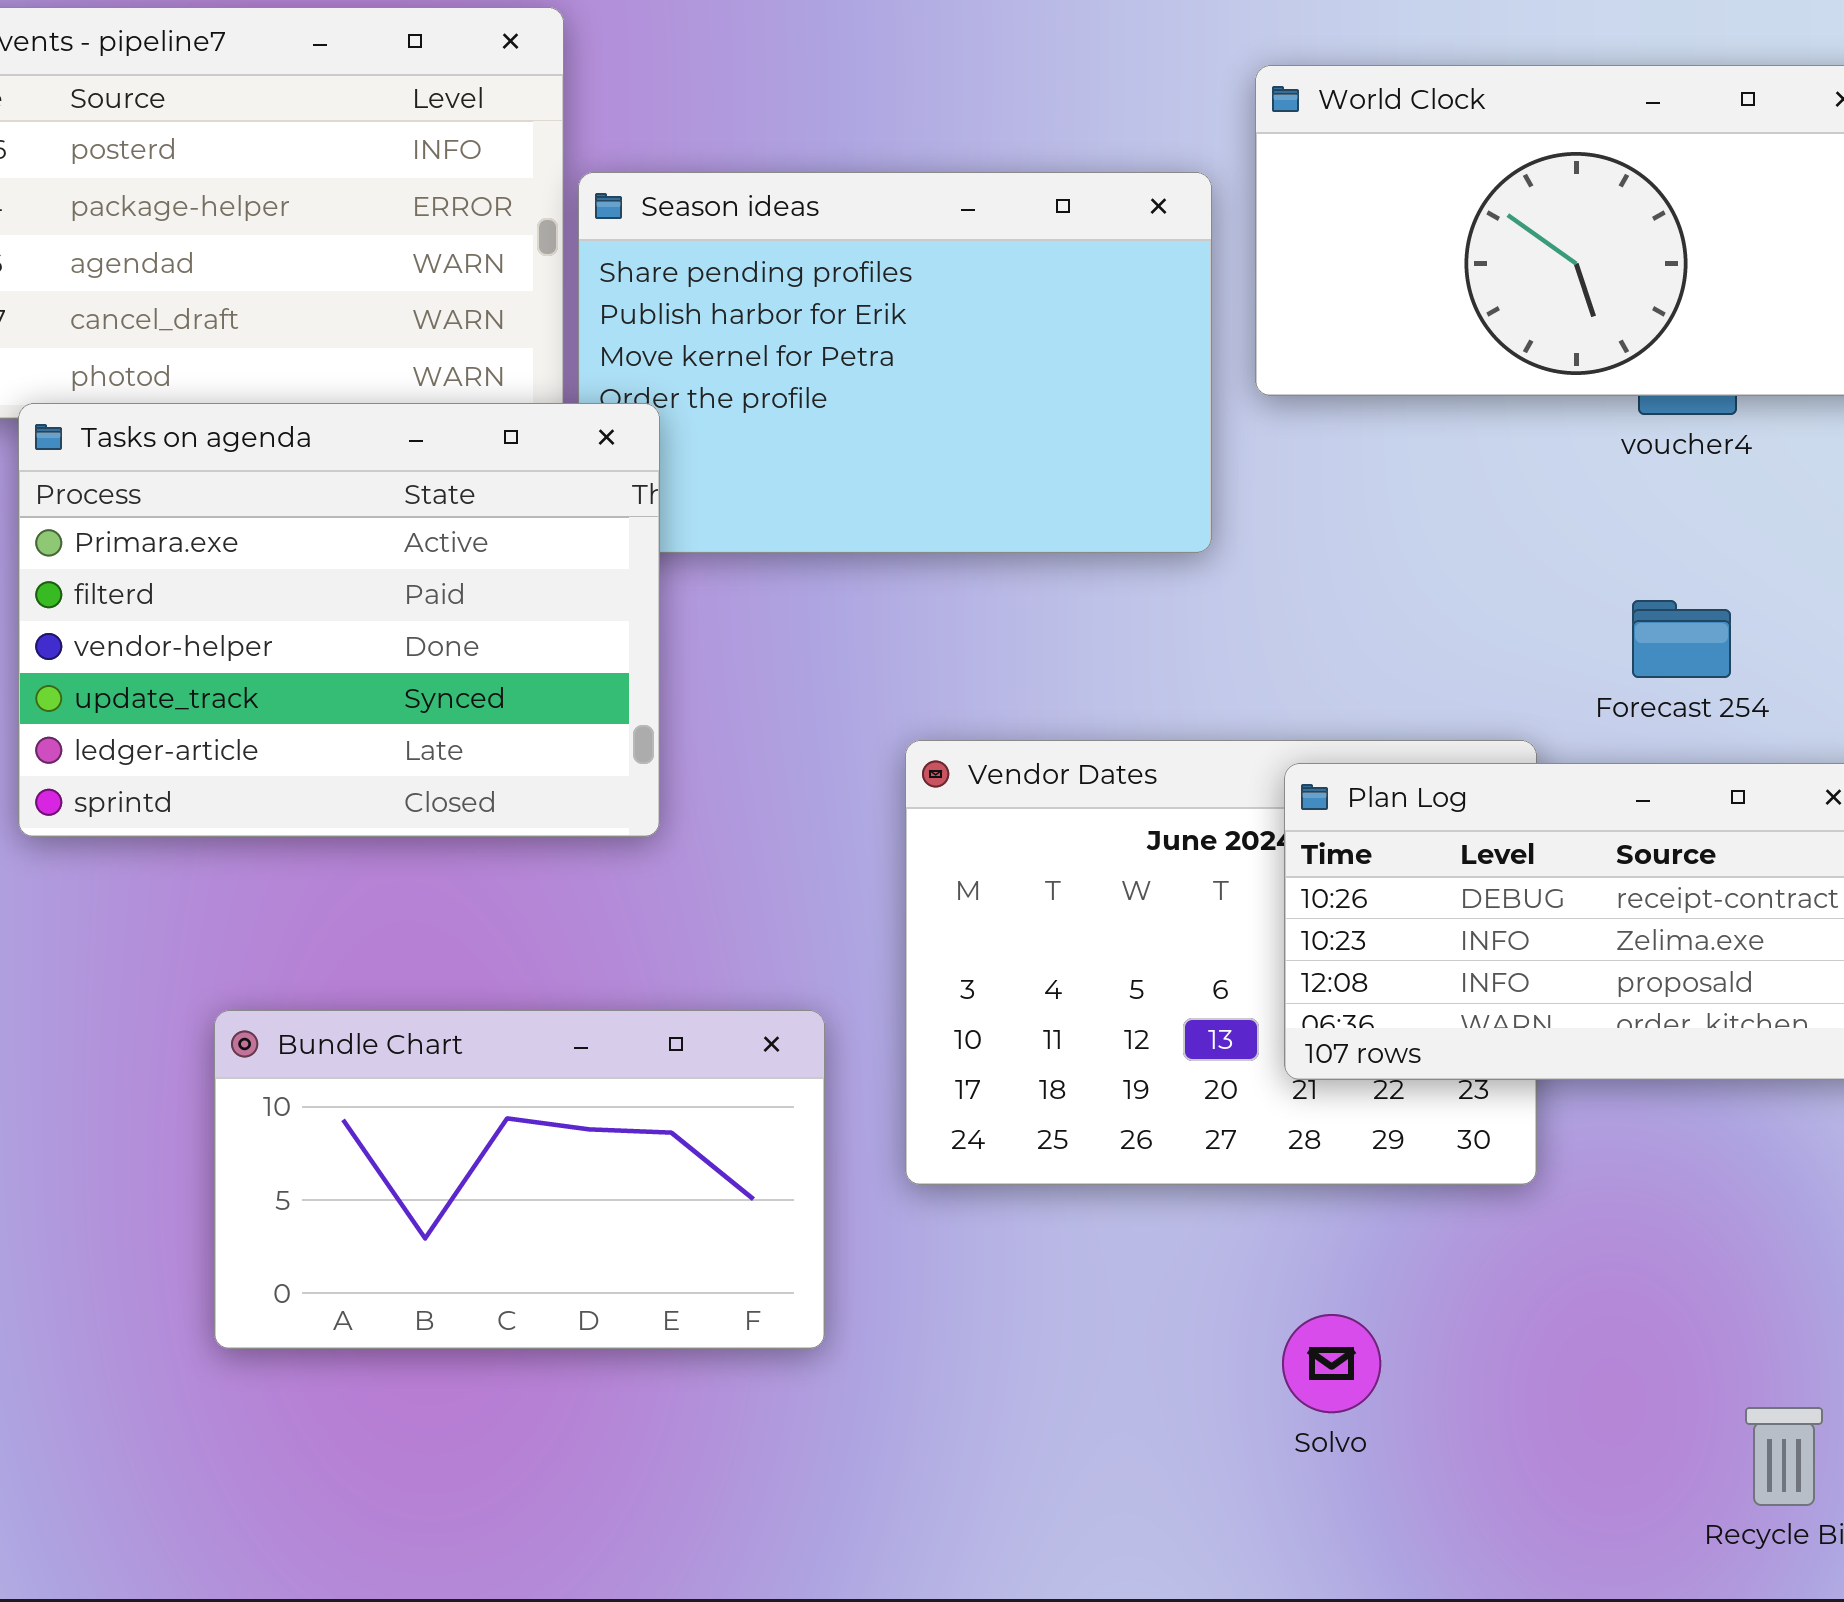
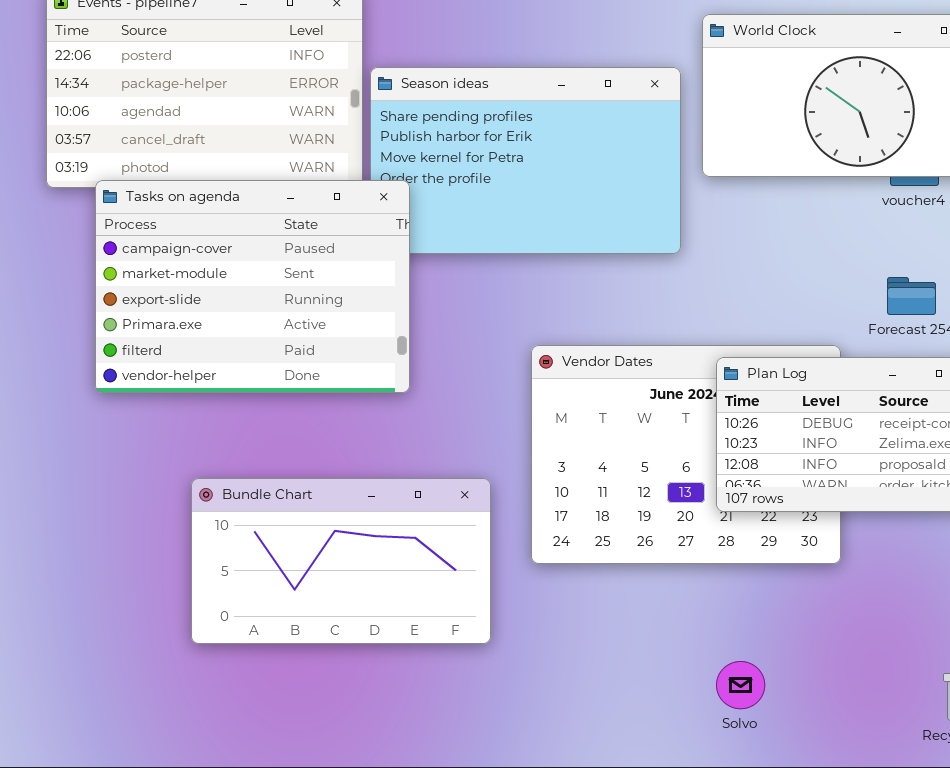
Tasks on agenda: [18,403,660,837] -> [95,180,410,393], scrolled up 3 rows
Solvo: [1282,1314,1381,1413] -> [716,661,765,709], moved

